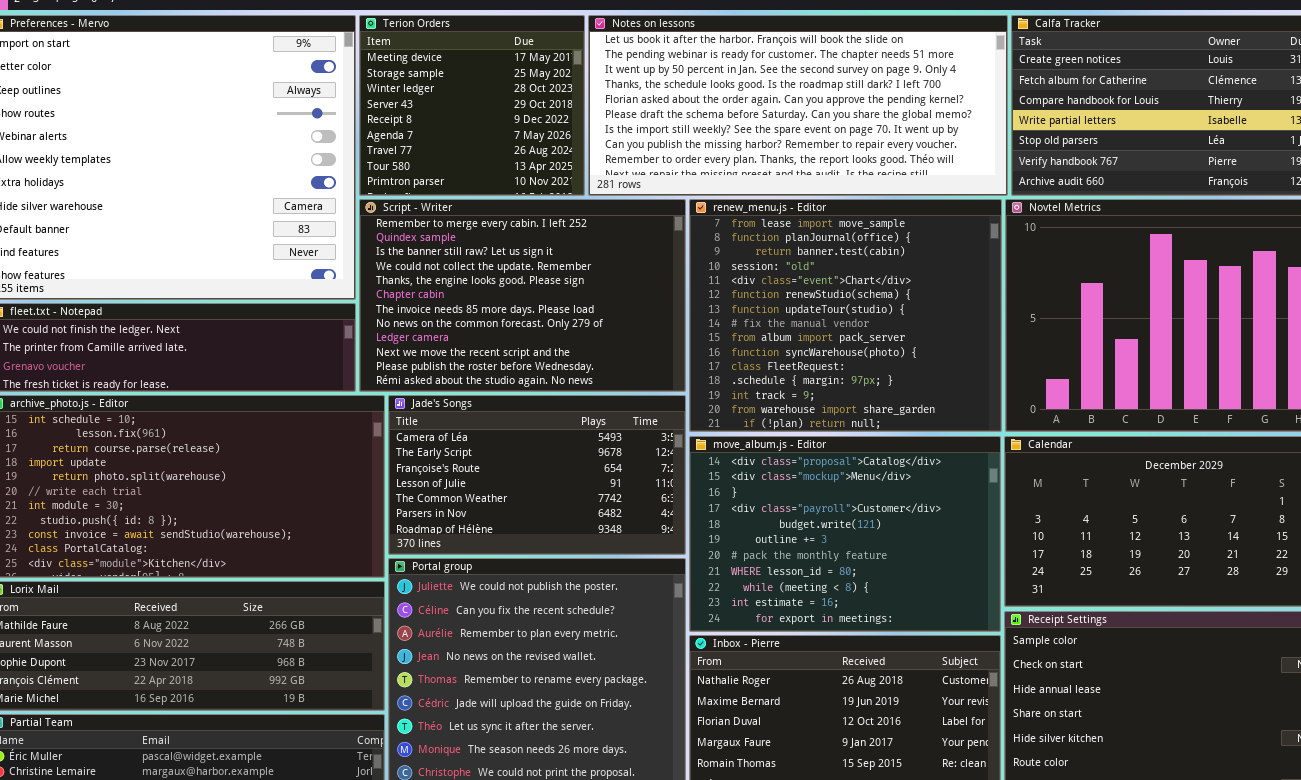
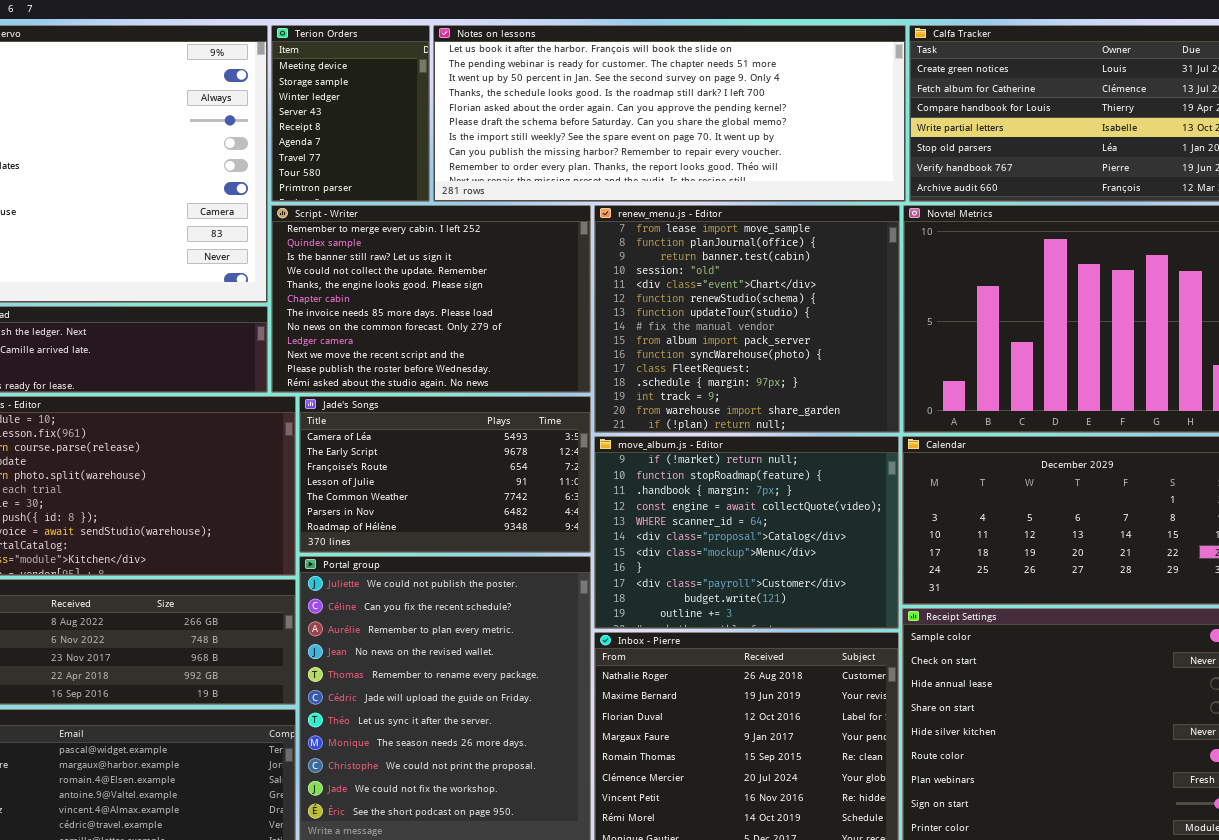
Terion Orders: [359,15,585,196] -> [271,25,430,202], resized
Notes on lessons: [588,15,1008,196] -> [433,25,906,202], resized
move_album.js - Editor: [689,436,1001,632] -> [594,436,899,629], scrolled up 5 rows

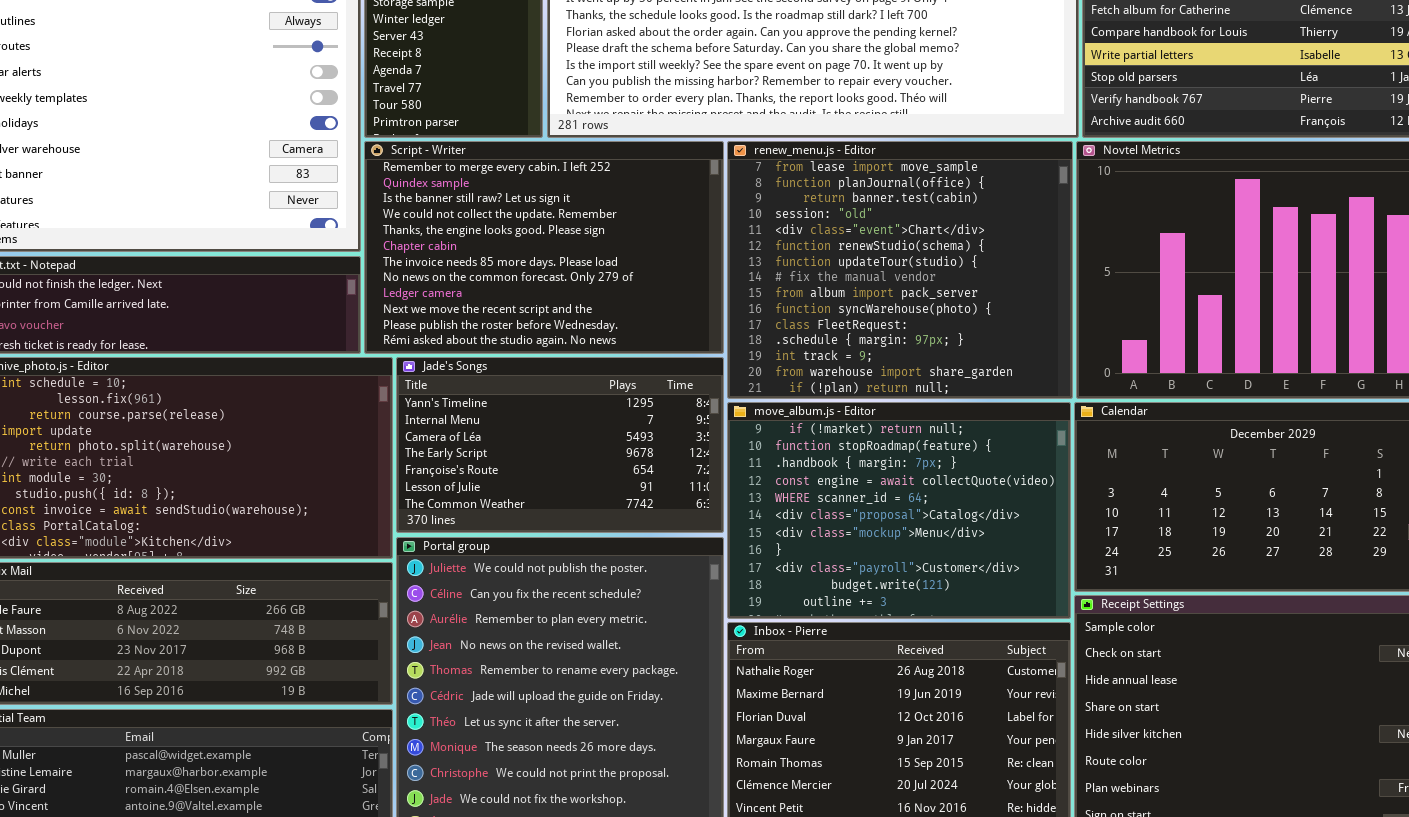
Jade's Songs: [299,396,591,553] -> [396,357,724,533], scrolled up 2 rows

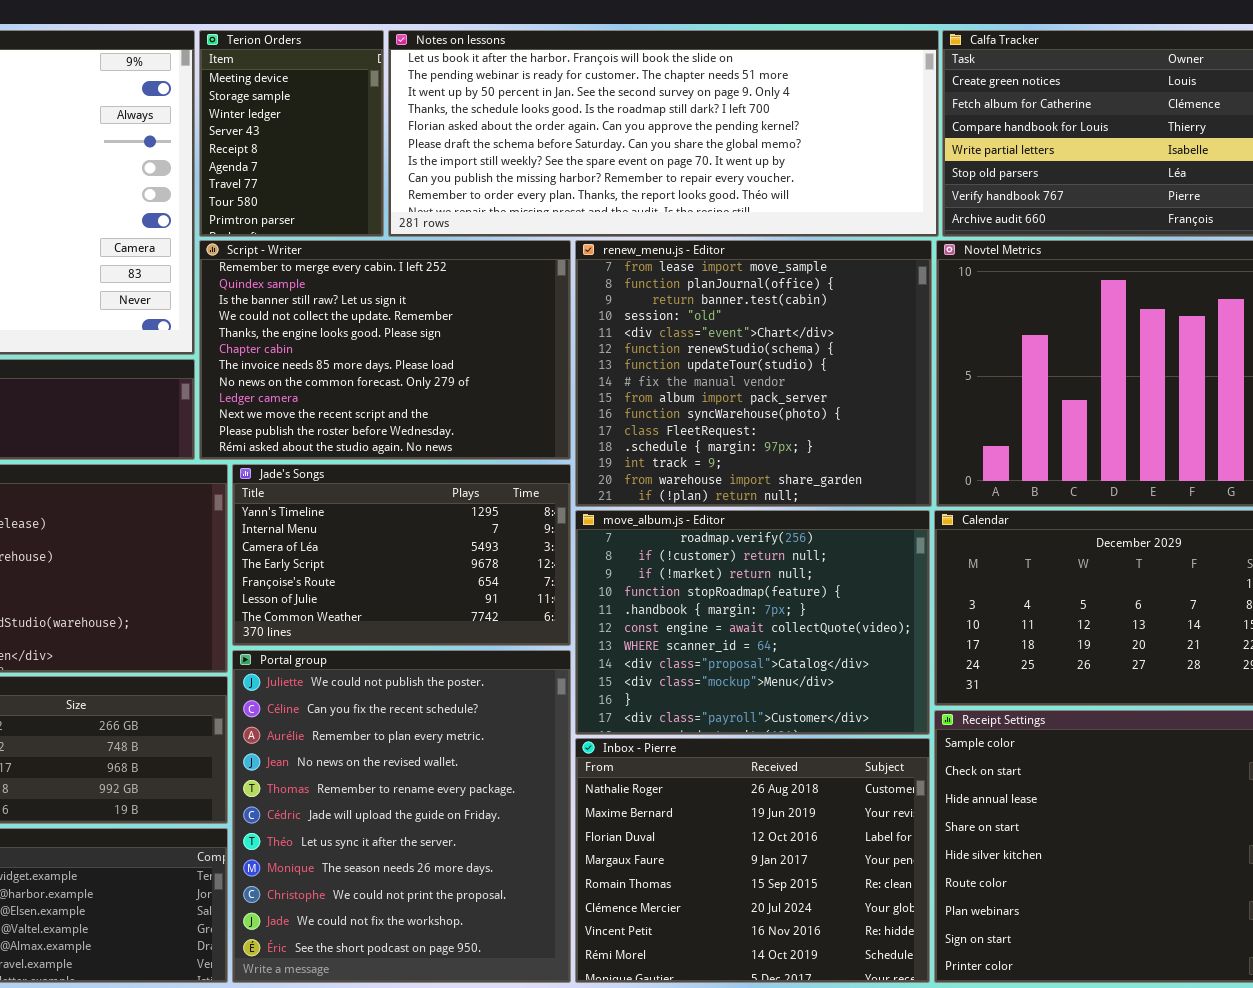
move_album.js - Editor: [727,402,1071,619] -> [575,510,930,735], scrolled up 2 rows

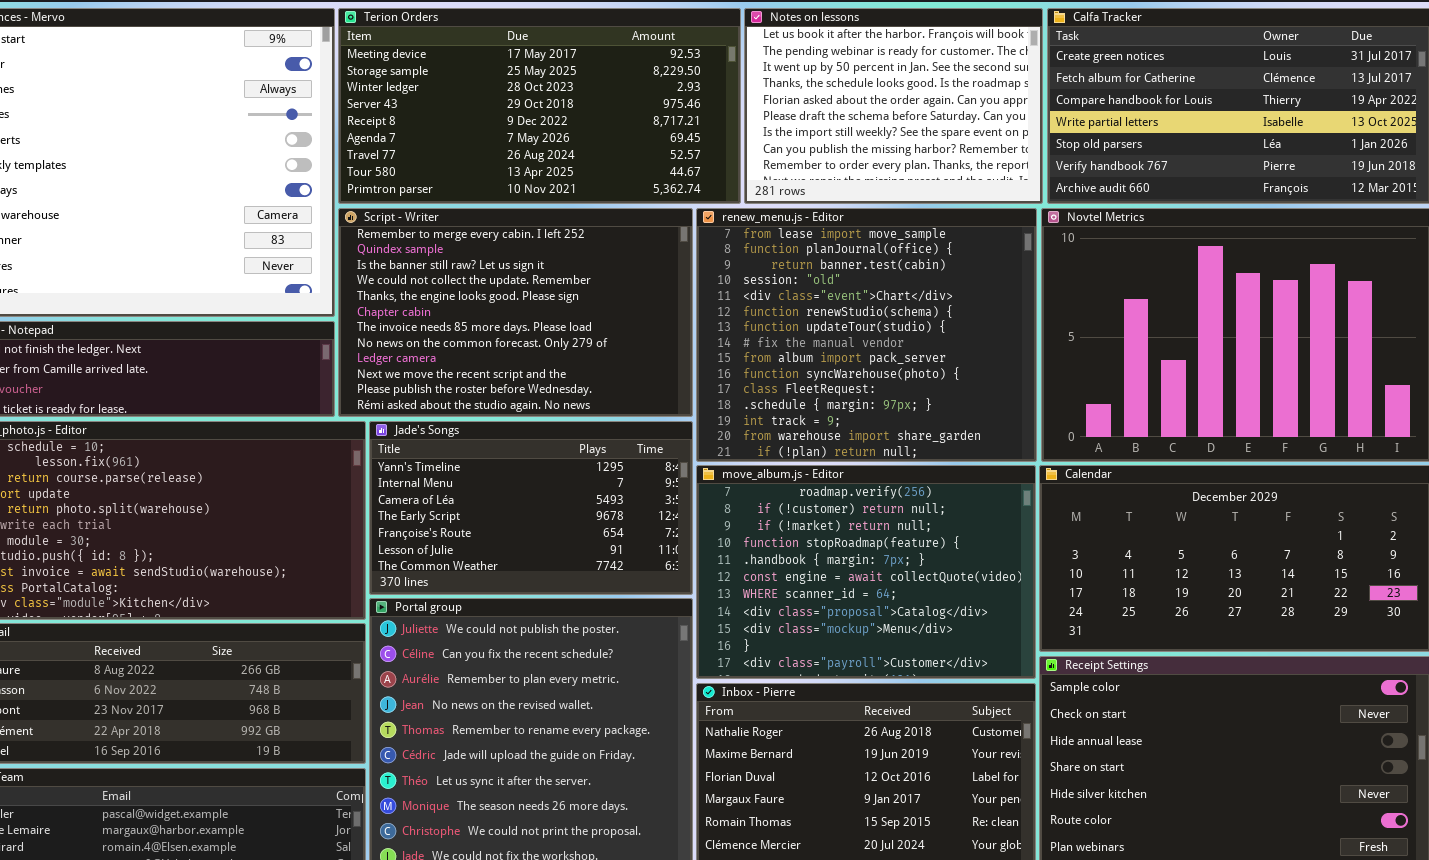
Terion Orders: [199,30,384,237] -> [338,8,741,204], resized
Notes on lessons: [388,30,939,237] -> [744,8,1043,204], resized

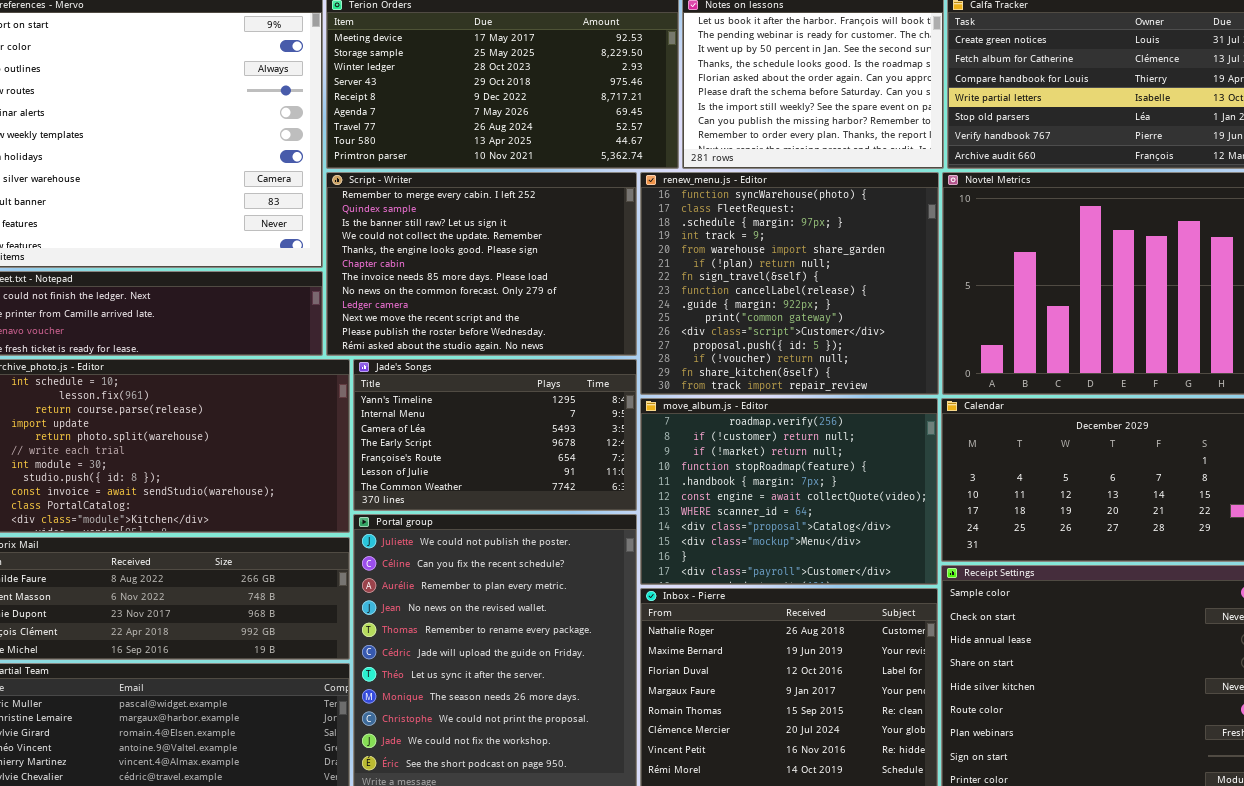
renew_menu.js - Editor: [696,208,1037,462] -> [640,172,939,395], scrolled down 9 rows

